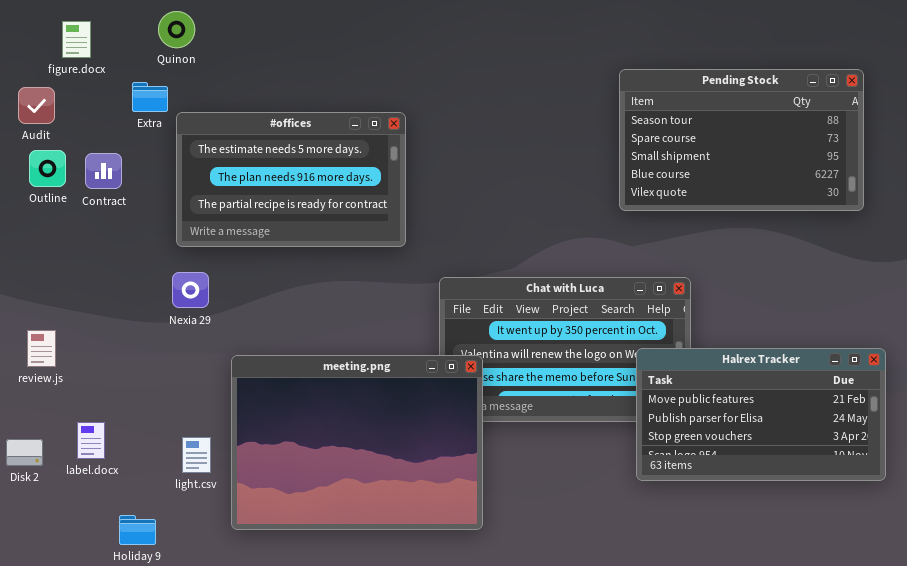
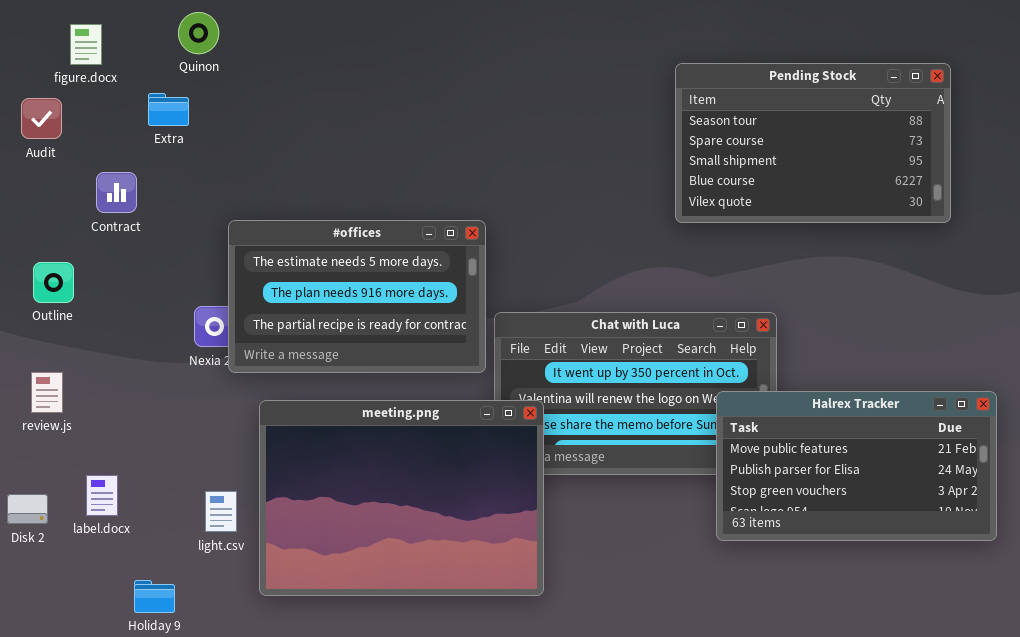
Pending Stock: [619,69,864,211] -> [675,63,951,223], moved
#offices: [176,112,406,247] -> [228,220,486,373], moved
Outline: [29,150,66,187] -> [33,262,74,303], moved

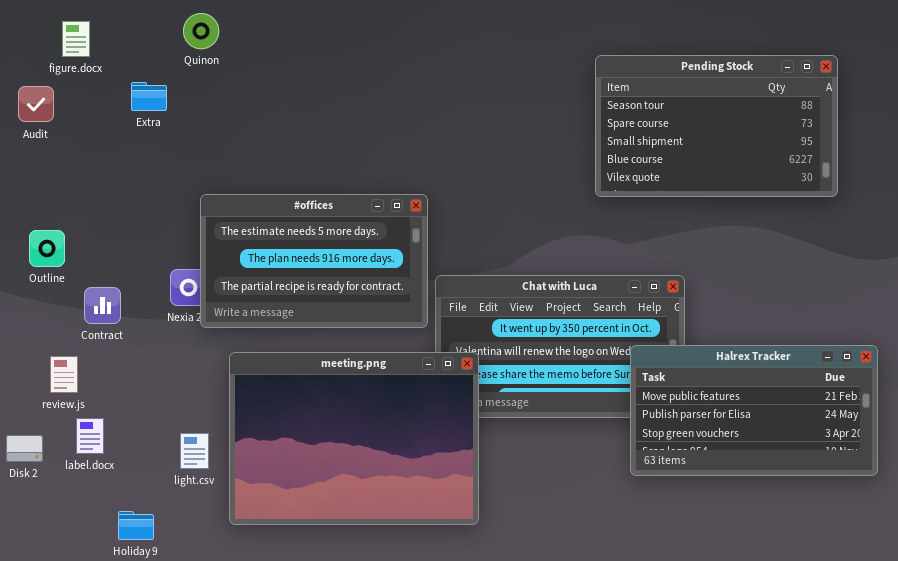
Quinon: [178,12,219,54] -> [183,13,219,49], moved
Contract: [96,172,137,213] -> [84,287,121,324], moved
review.js: [31,372,63,413] -> [50,356,78,393], moved

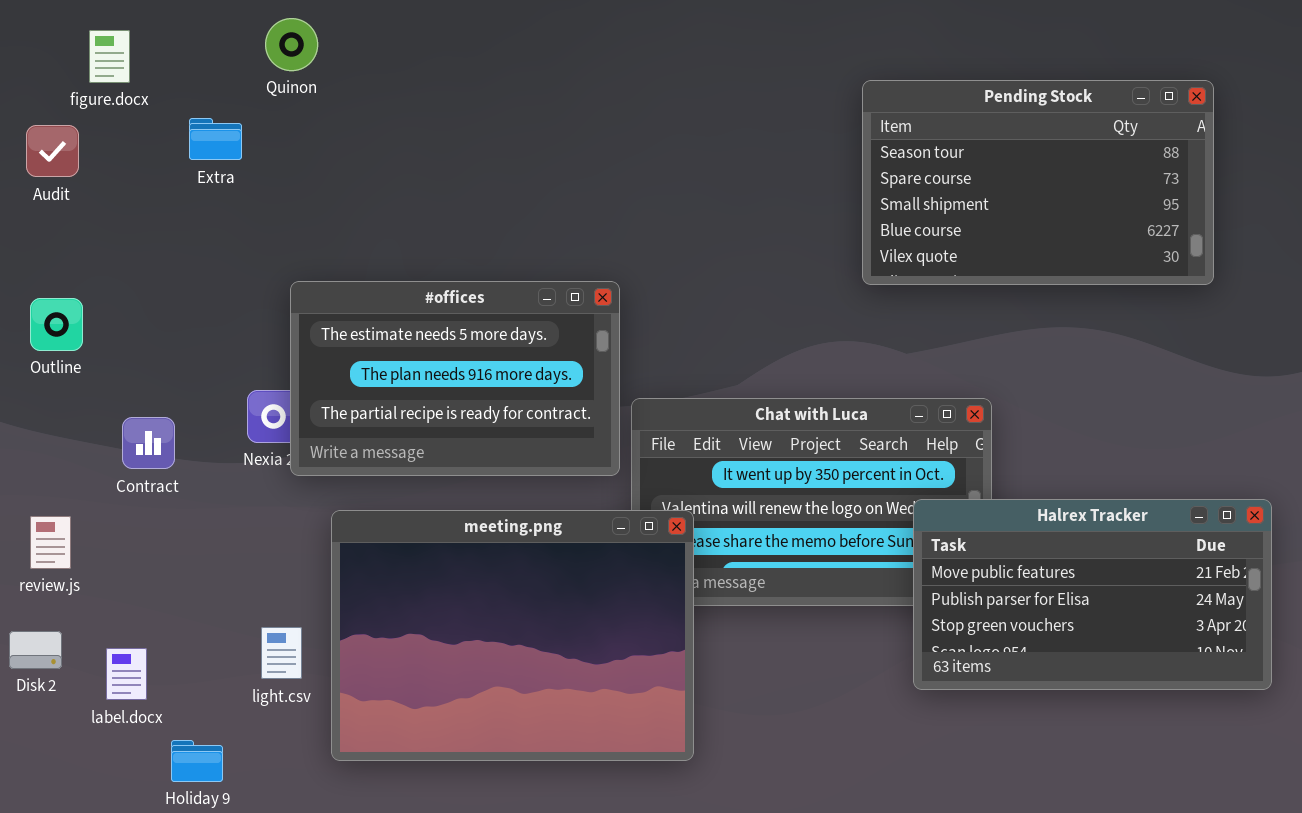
Outline: [29,230,65,267] -> [30,298,83,351], moved
review.js: [50,356,78,393] -> [30,516,71,569], moved
label.docx: [76,418,104,454] -> [106,648,147,700], moved

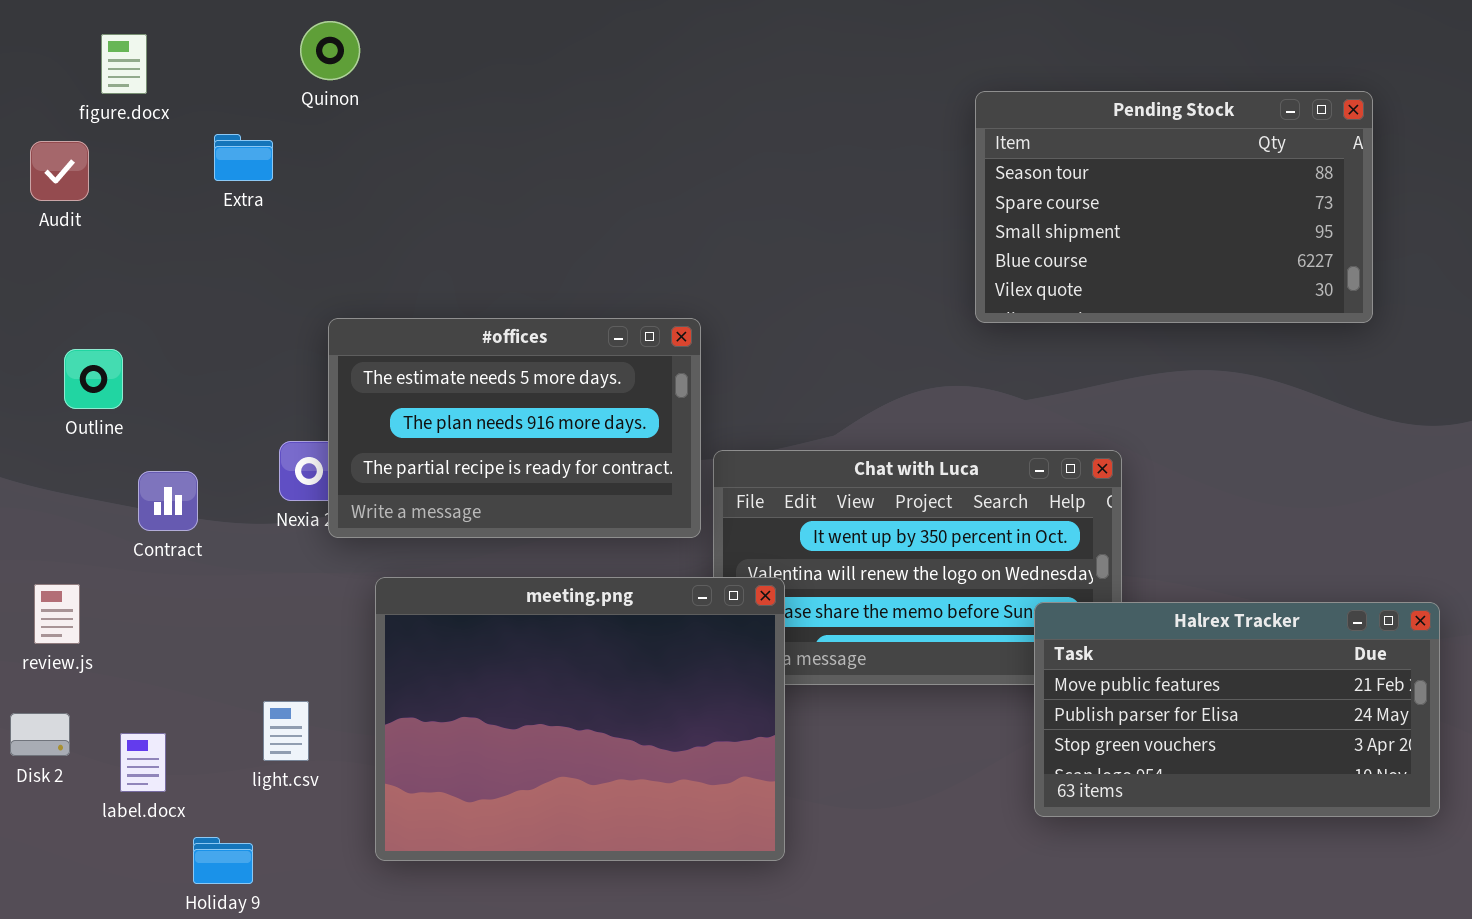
Outline: [30,298,83,351] -> [64,349,123,409], moved
Halrex Tracker: [913,499,1272,690] -> [1034,602,1440,817], moved
light.csv: [261,627,302,679] -> [263,701,309,761], moved

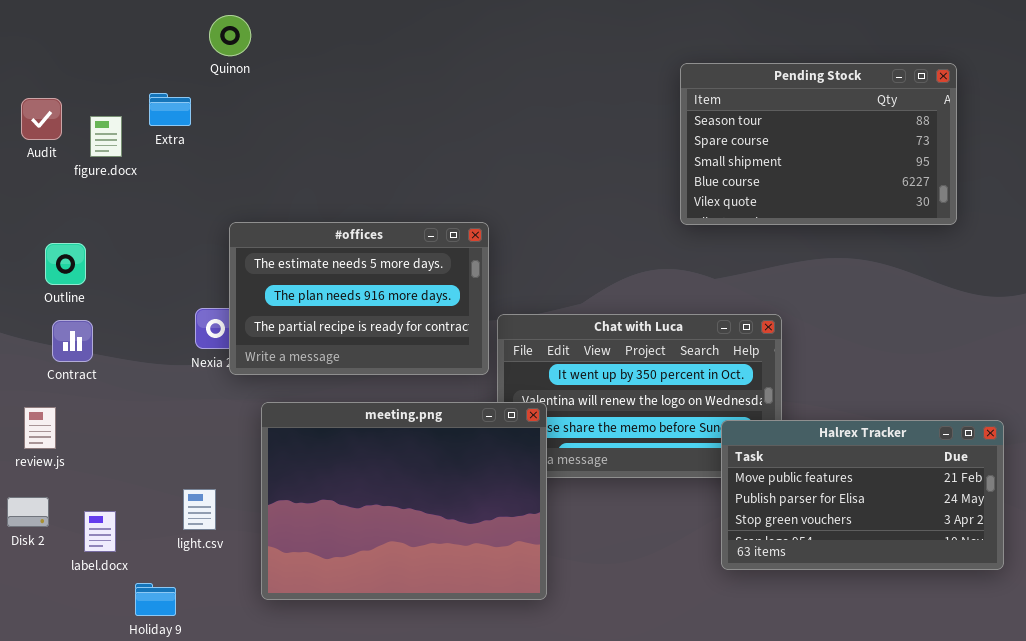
figure.docx: [101,34,147,94] -> [90,116,122,157], moved
Contract: [138,471,198,531] -> [52,320,93,362], moved

